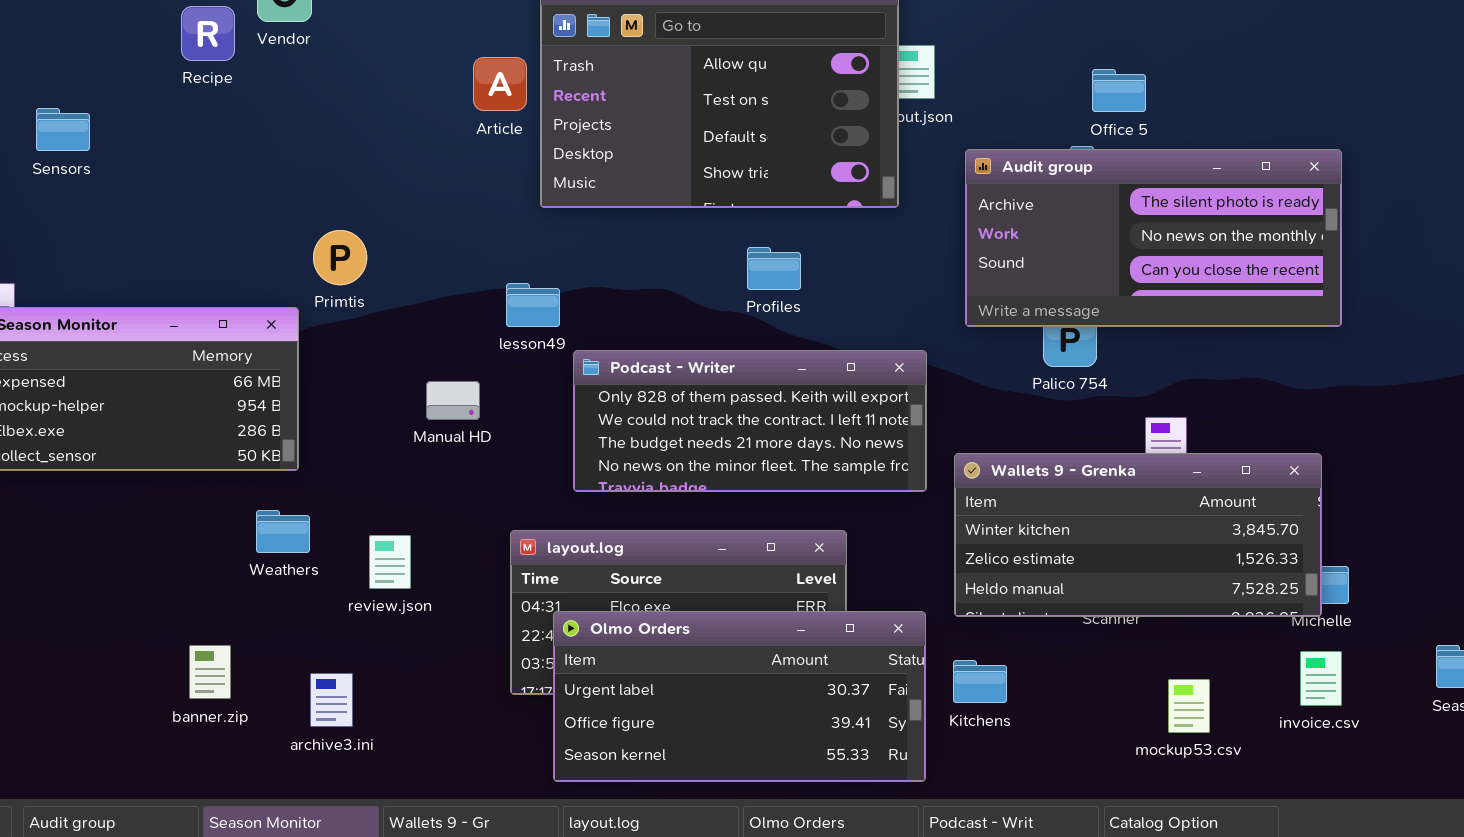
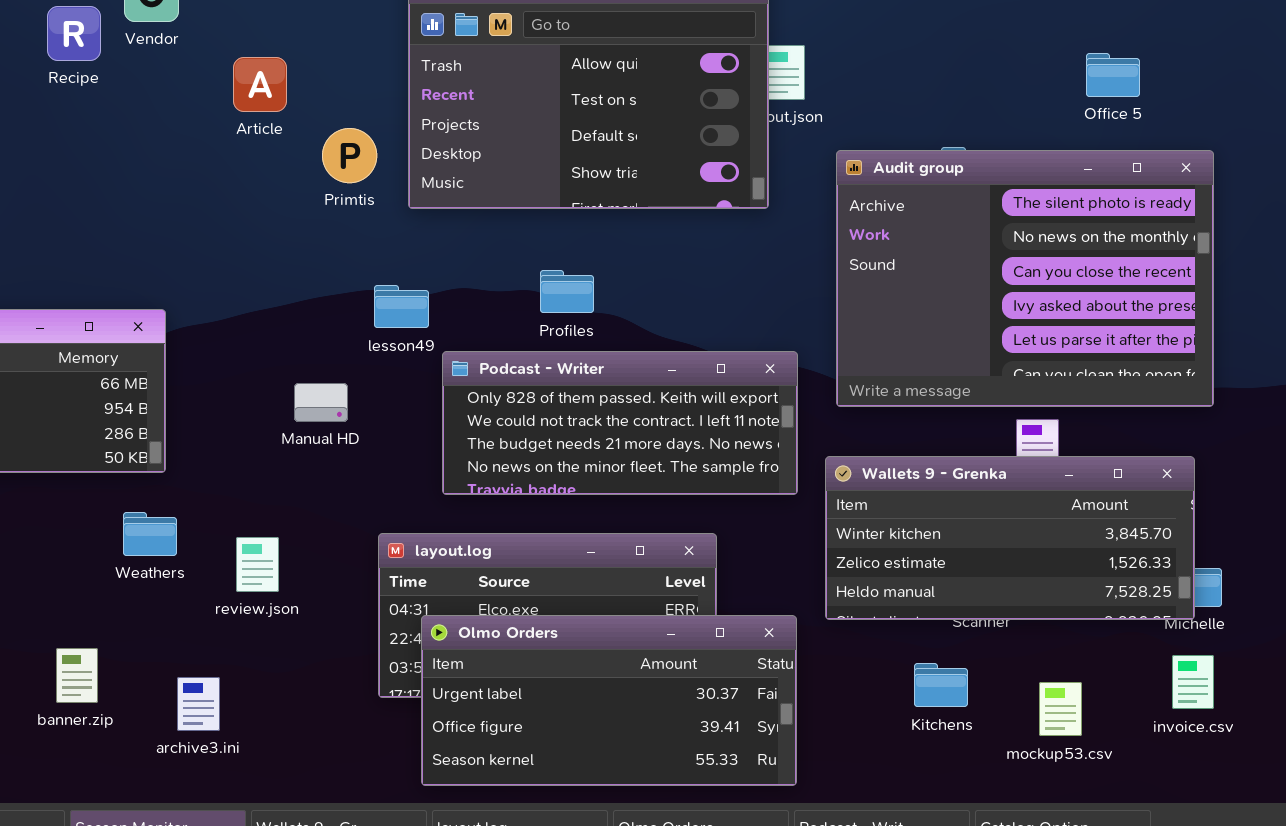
Article: [473,57,527,111] -> [233,57,287,112], moved
Office 5: [1092,69,1146,112] -> [1086,53,1140,97], moved
Audit group: [965,149,1342,327] -> [836,150,1214,407], resized
Primtis: [313,230,367,285] -> [322,128,377,183], moved
Profiles: [747,247,801,290] -> [540,270,594,313], moved
Kitchens: [953,660,1007,703] -> [914,663,968,707], moved

